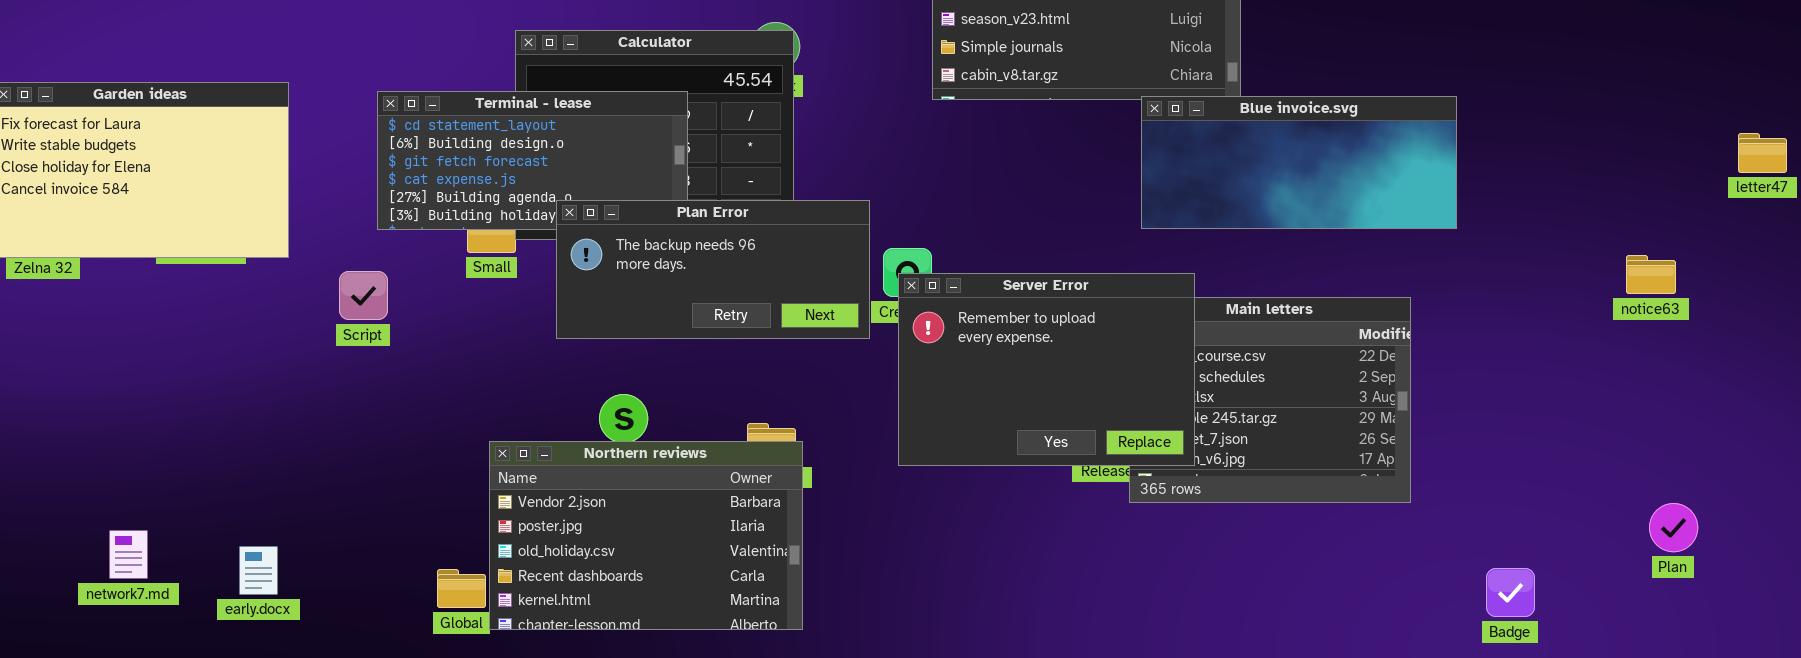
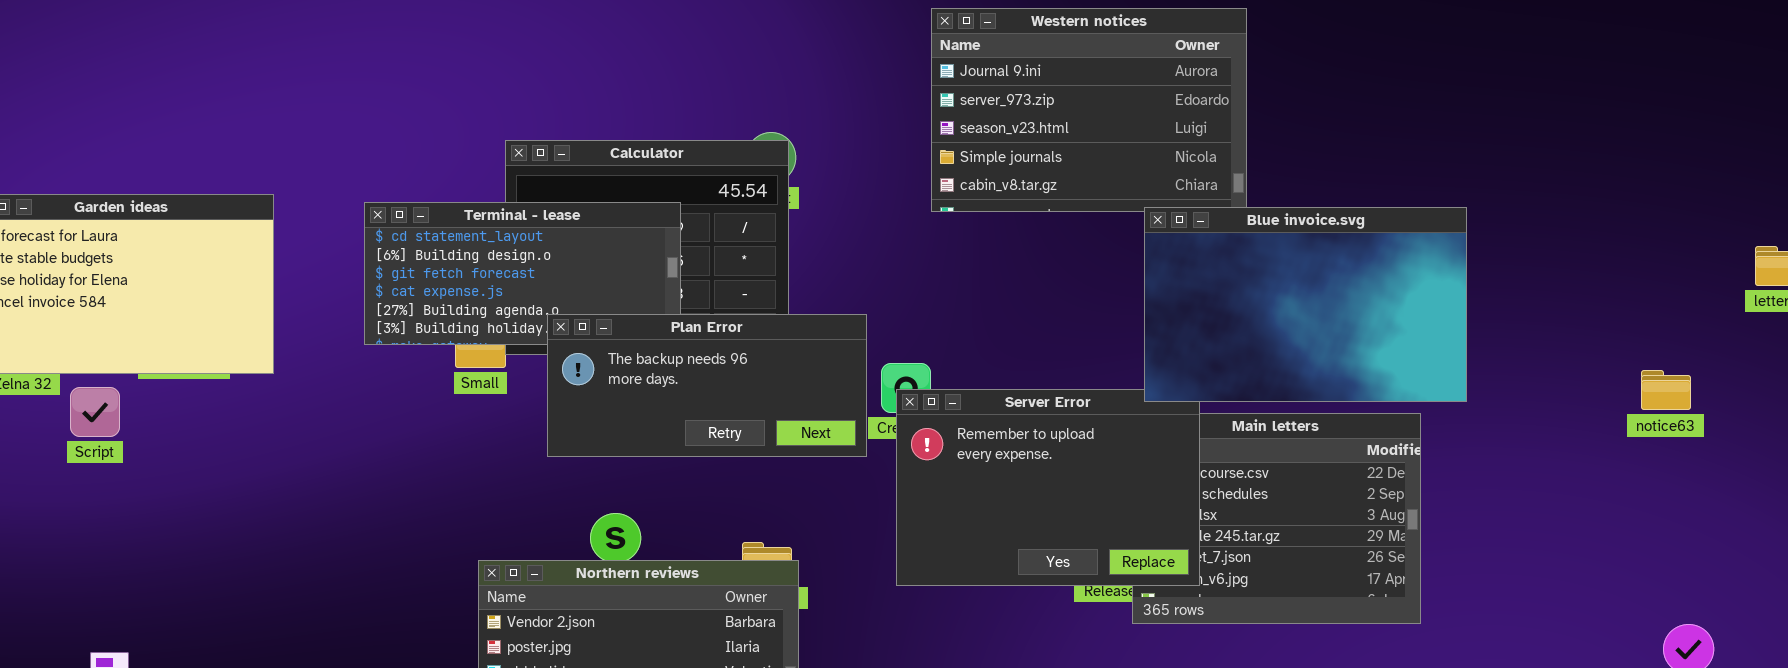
Blue invoice.svg: [1141,96,1457,229] -> [1144,207,1467,402], resized
Script: [339,271,388,320] -> [70,387,120,437], moved

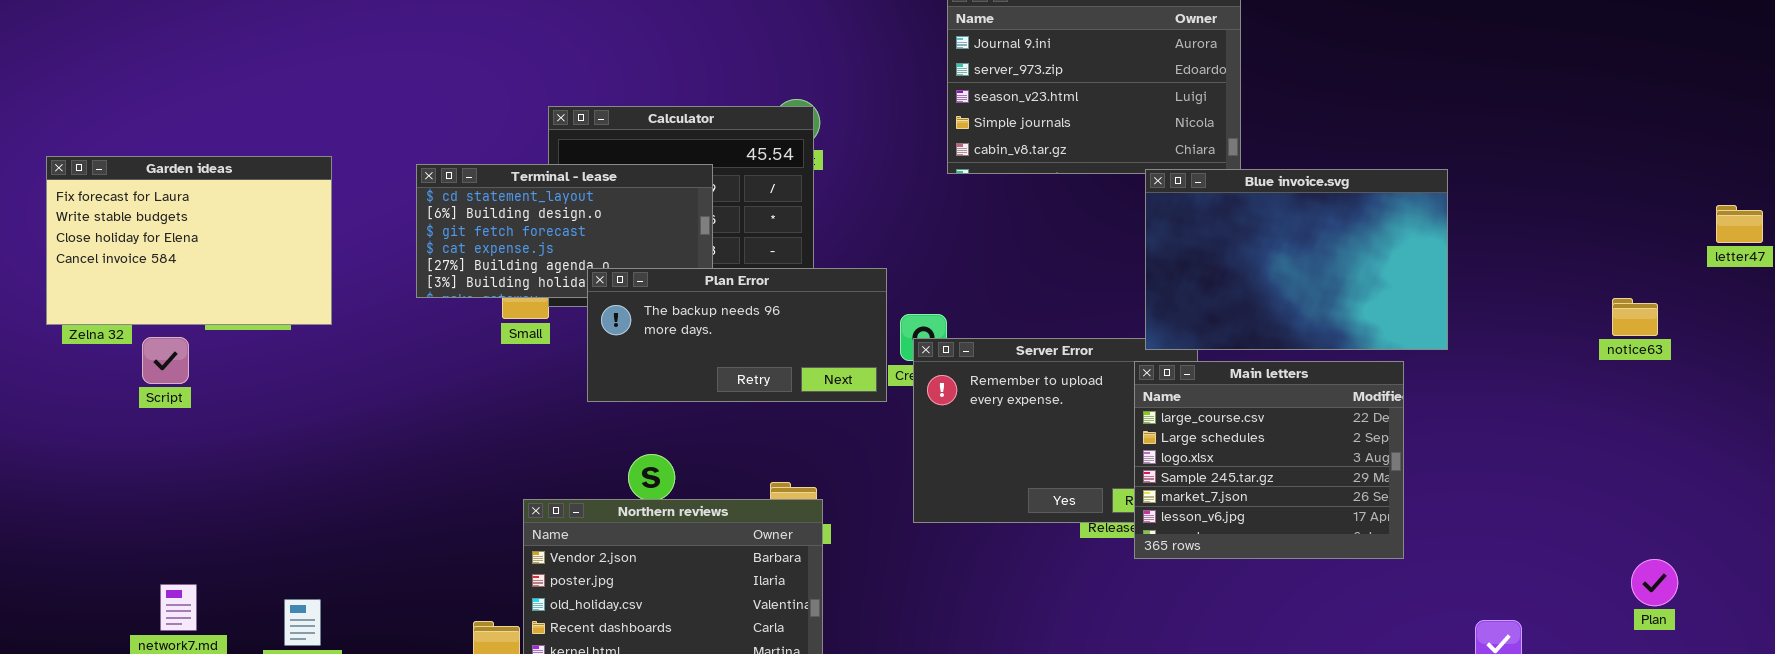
notice63: [1641,370,1691,410] -> [1612,298,1658,336], moved
Main letters: [1132,413,1421,624] -> [1134,361,1404,559], raised

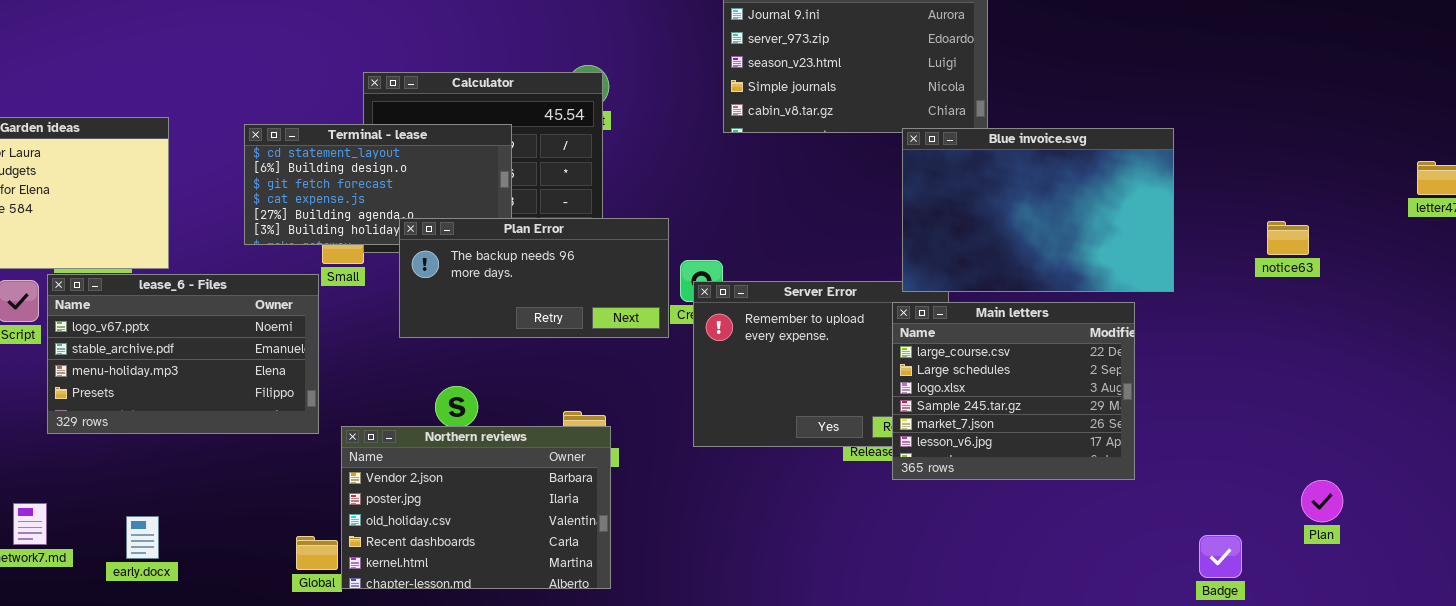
notice63: [1612,298,1658,336] -> [1267,221,1309,255], moved
lease_6 - Files: none -> [47,274,319,434], opened
Plan: [1631,559,1678,606] -> [1301,480,1343,522], moved

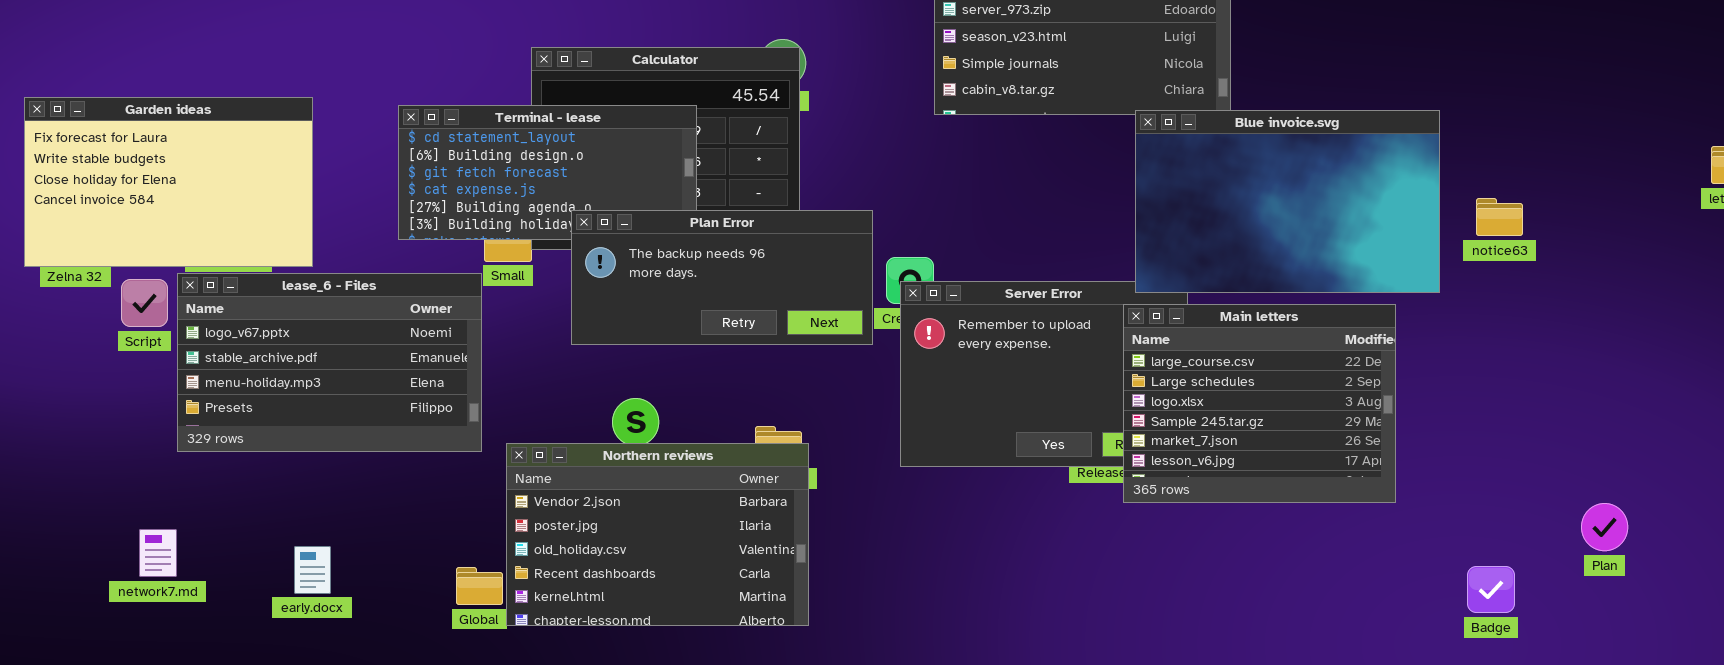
notice63: [1267,221,1309,255] -> [1476,198,1523,236], moved
early.docx: [126,516,159,559] -> [294,546,331,594], moved

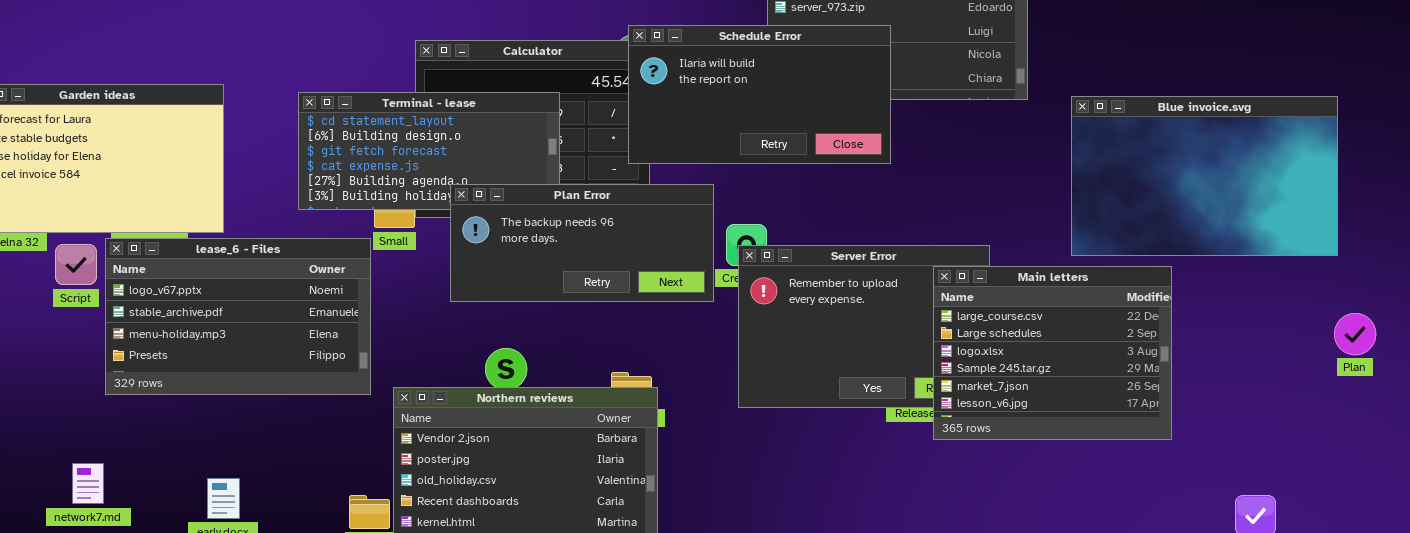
Schedule Error: none -> [628,25,891,164], opened
Blue invoice.svg: [1135,110,1440,293] -> [1071,96,1338,256], moved
Plan: [1581,503,1628,551] -> [1334,313,1376,355], moved

